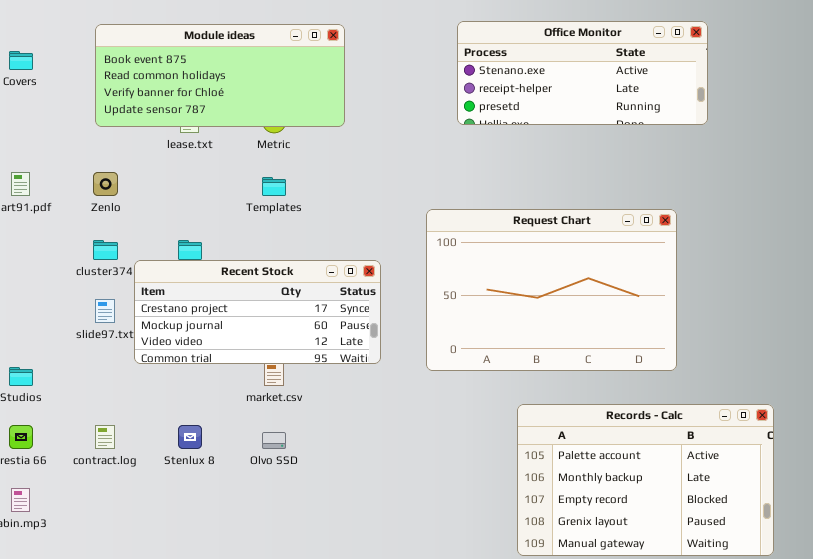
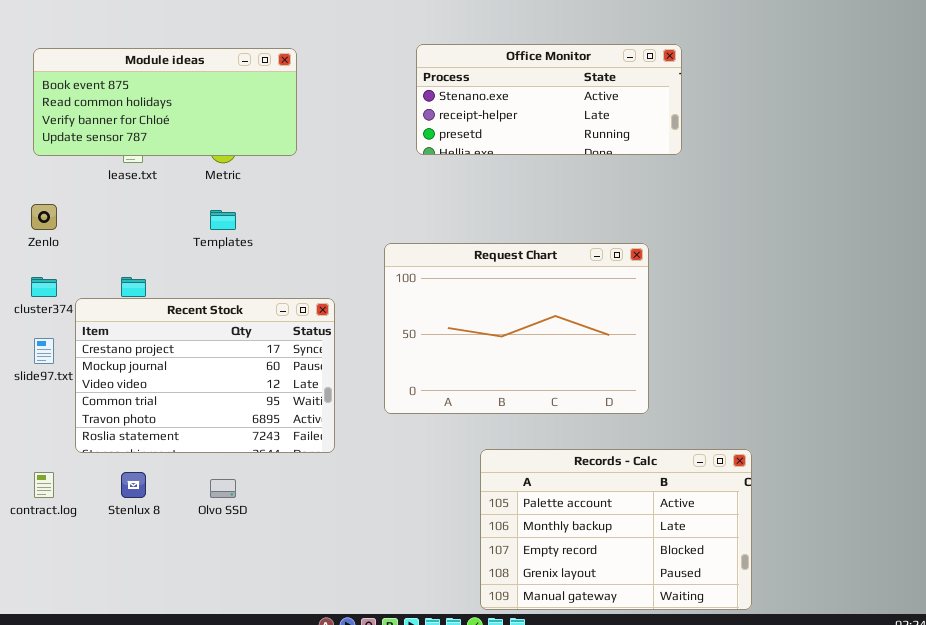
Recent Stock: [134,260,381,364] -> [75,298,335,453], resized

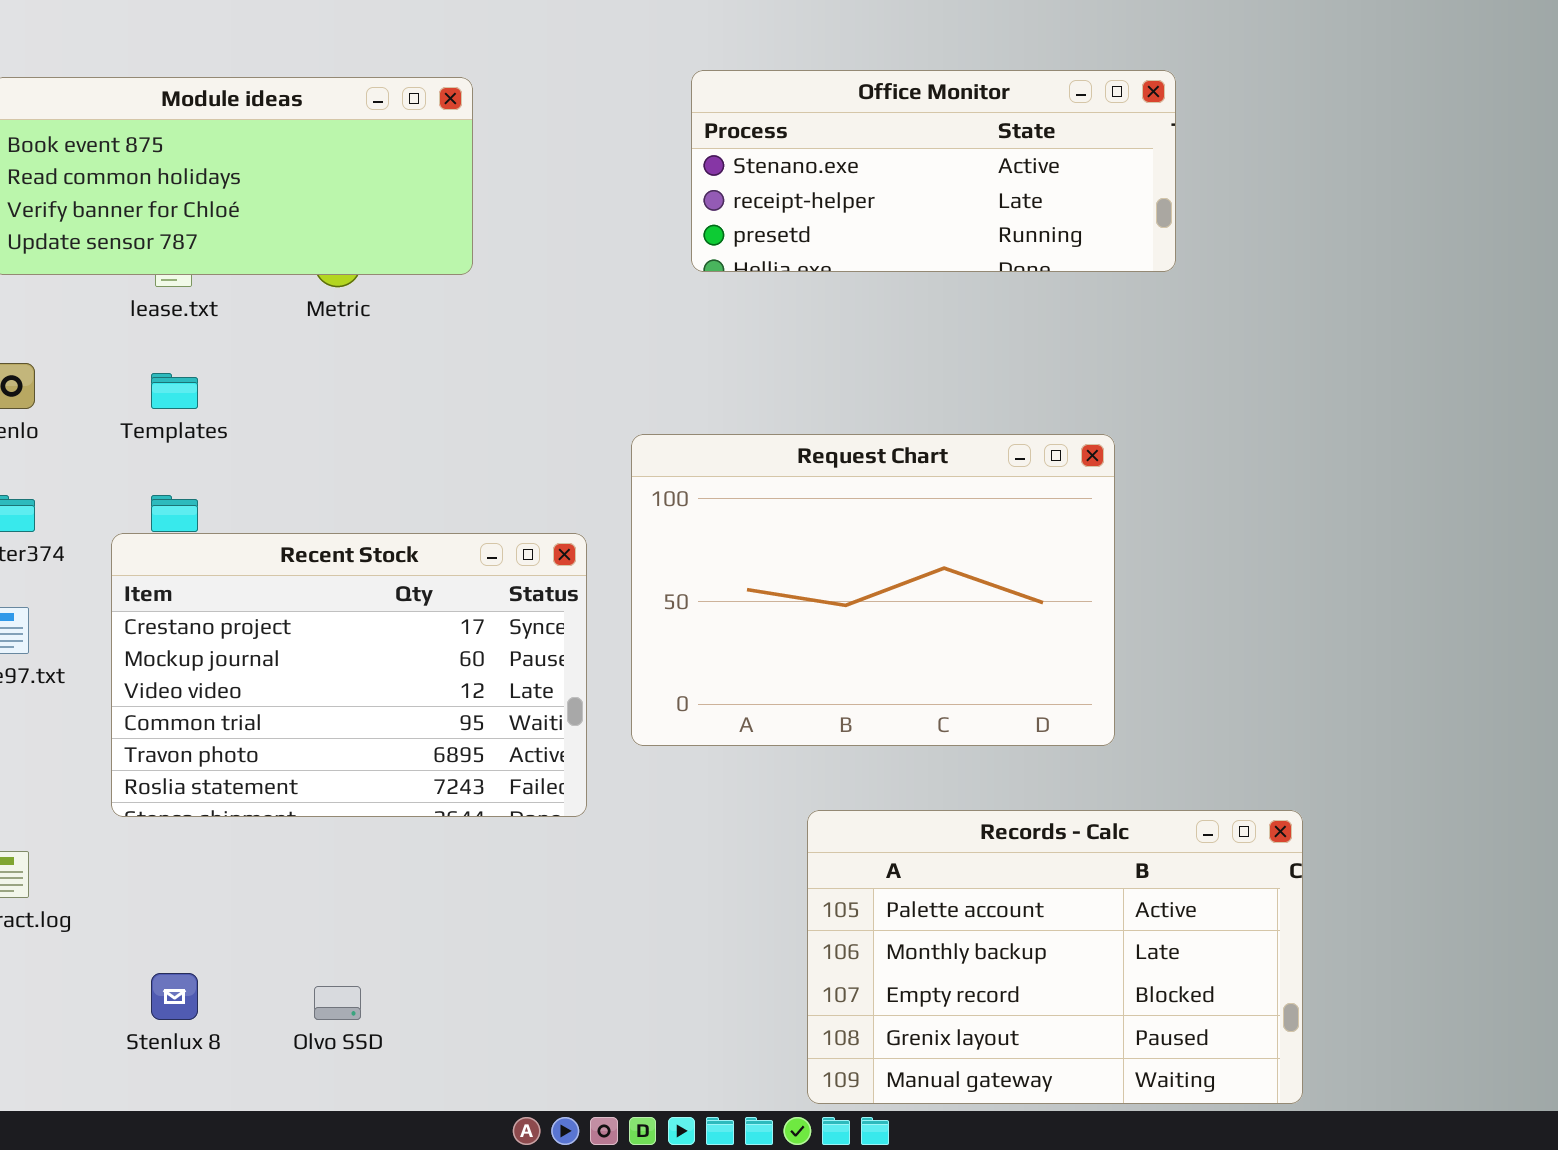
Templates: [210,210,236,230] -> [151,373,198,409], moved
Recent Stock: [75,298,335,453] -> [111,533,587,817], moved
Stenlux 8: [121,472,146,498] -> [151,973,198,1020], moved
Olvo SSD: [210,479,236,498] -> [314,986,361,1020], moved

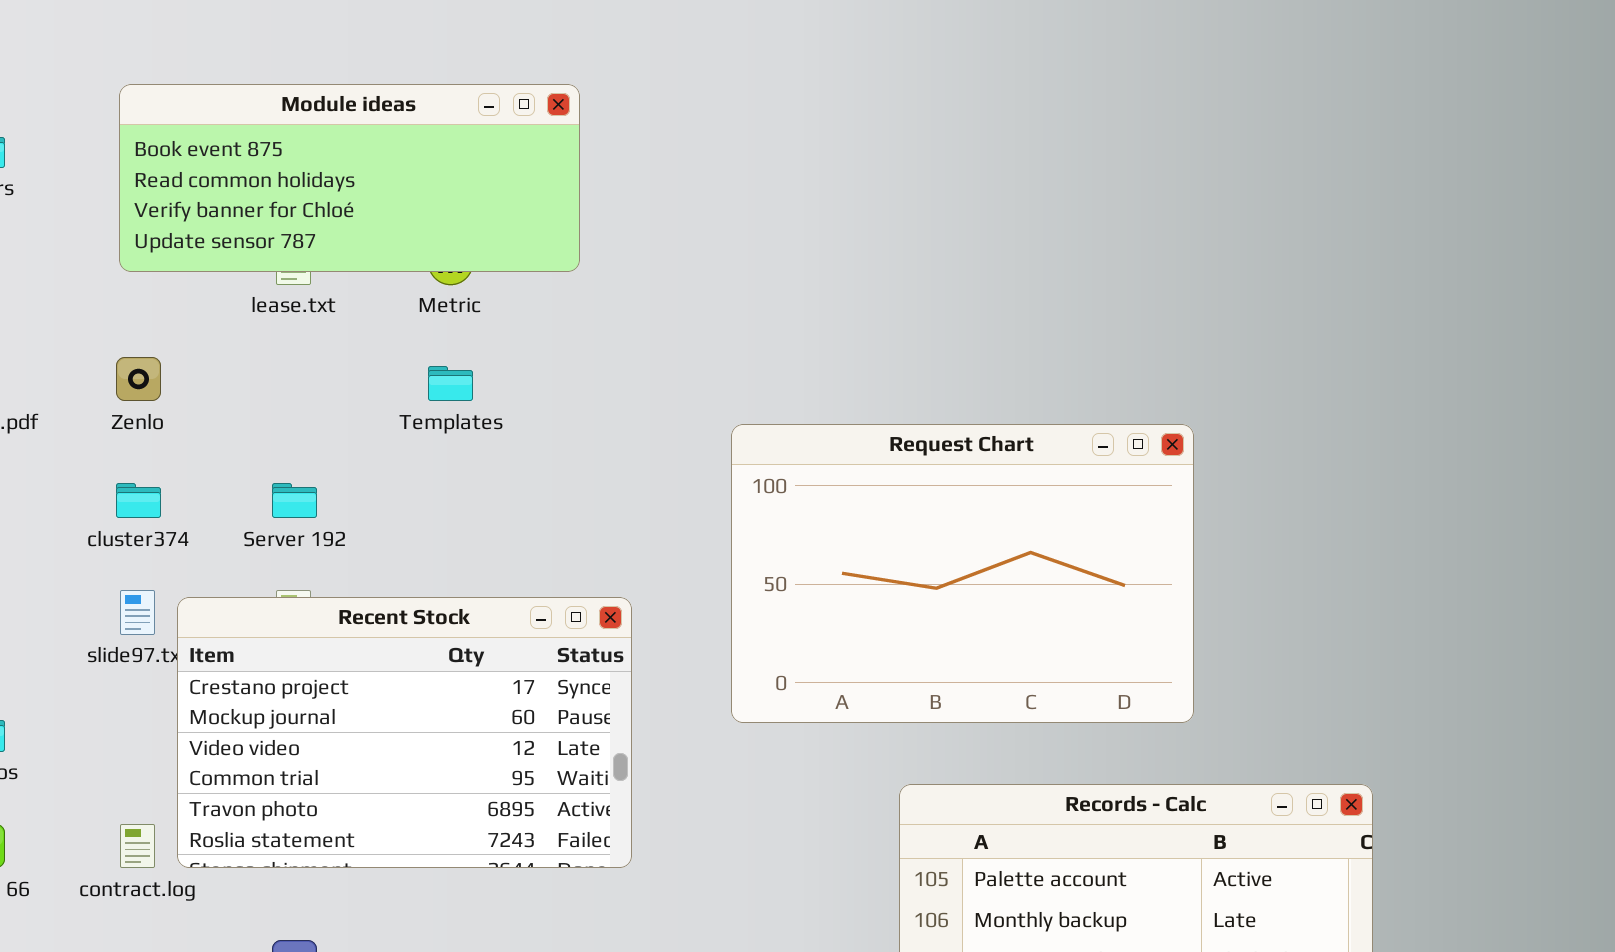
Office Monitor: [691,70,1176,272] -> none, closed
Templates: [151,373,198,409] -> [428,366,473,401], moved
Recent Stock: [111,533,587,817] -> [177,597,632,868], moved

